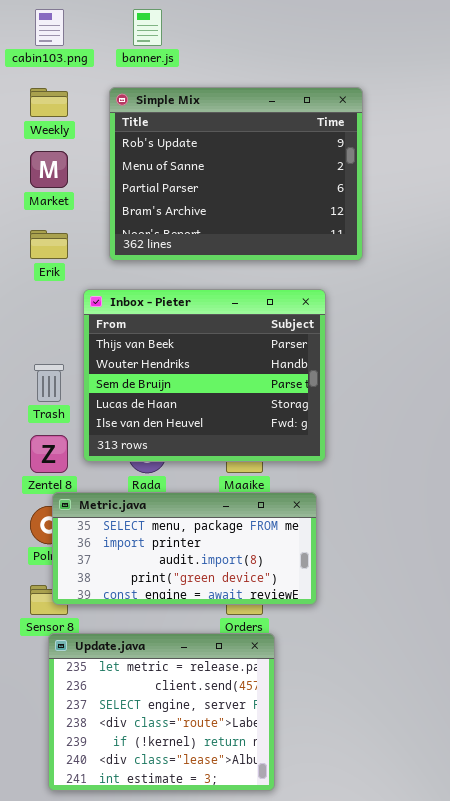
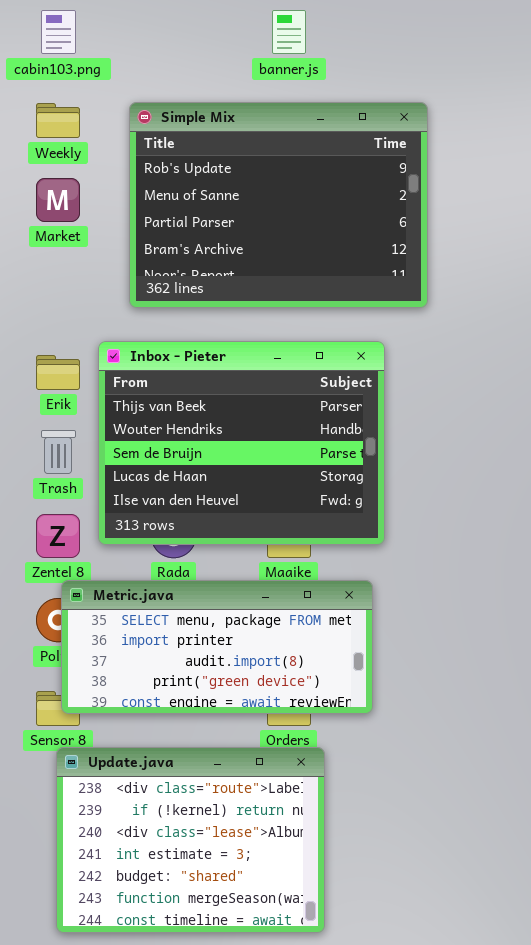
banner.js: [133,9,162,46] -> [272,10,306,54], moved
Erik: [30,230,68,259] -> [36,355,80,390], moved
Update.java: [48,633,275,791] -> [56,747,325,933], scrolled down 3 rows

